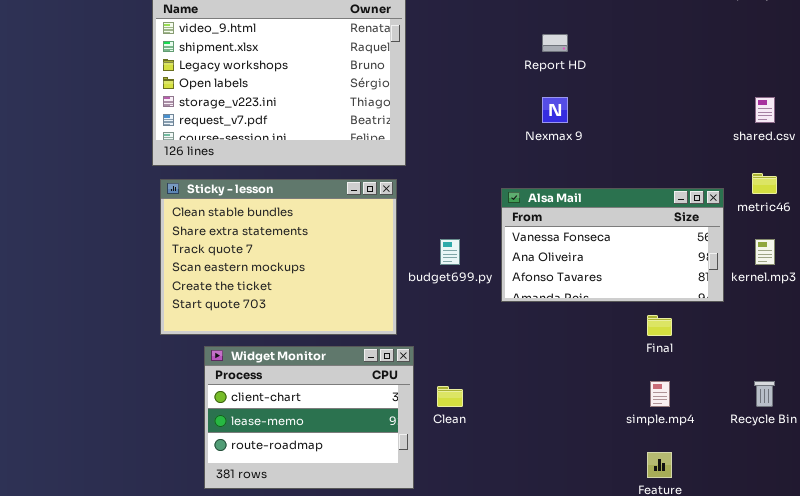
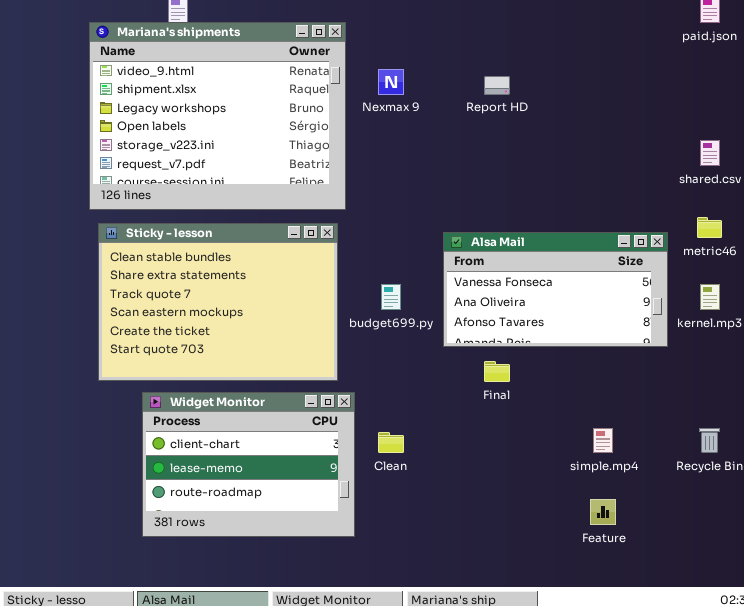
Nexmax 9: [542,97,568,123] -> [378,69,404,95], moved
Final: [647,315,672,336] -> [484,361,510,382], moved

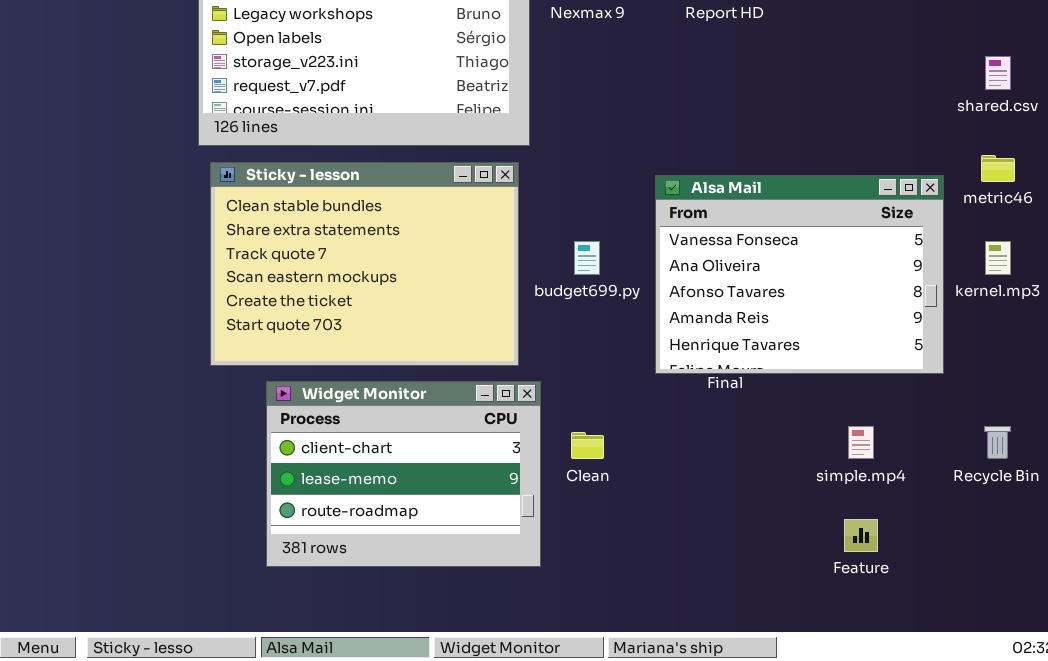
Alsa Mail: [443,232,668,347] -> [655,175,944,374], resized

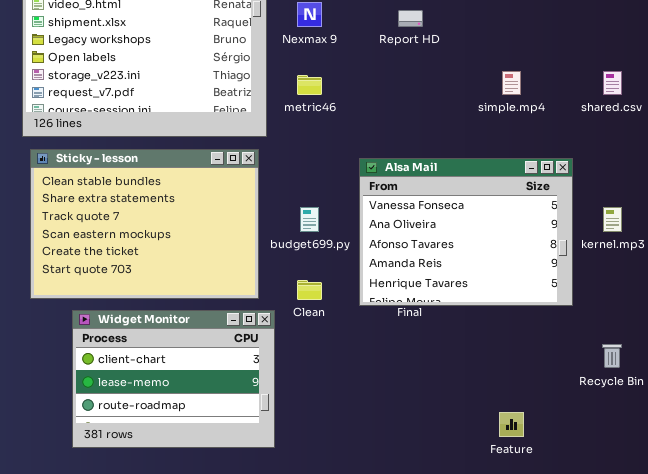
metric46: [981,155,1015,182] -> [297,75,322,95], moved
simple.mp4: [848,426,874,459] -> [502,71,521,95], moved
Clean: [571,432,604,459] -> [297,280,322,300], moved

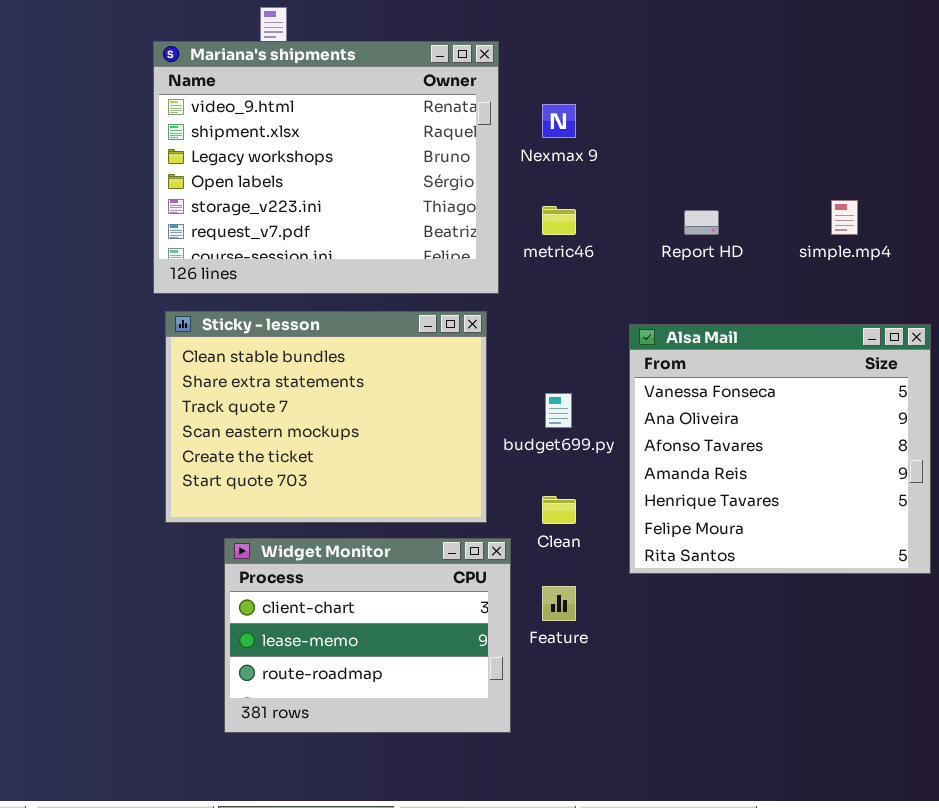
Report HD: [398,10,423,27] -> [684,210,719,235], moved
Alsa Mail: [359,158,573,306] -> [629,324,931,574], resized
Feature: [499,412,524,437] -> [542,586,576,621], moved

